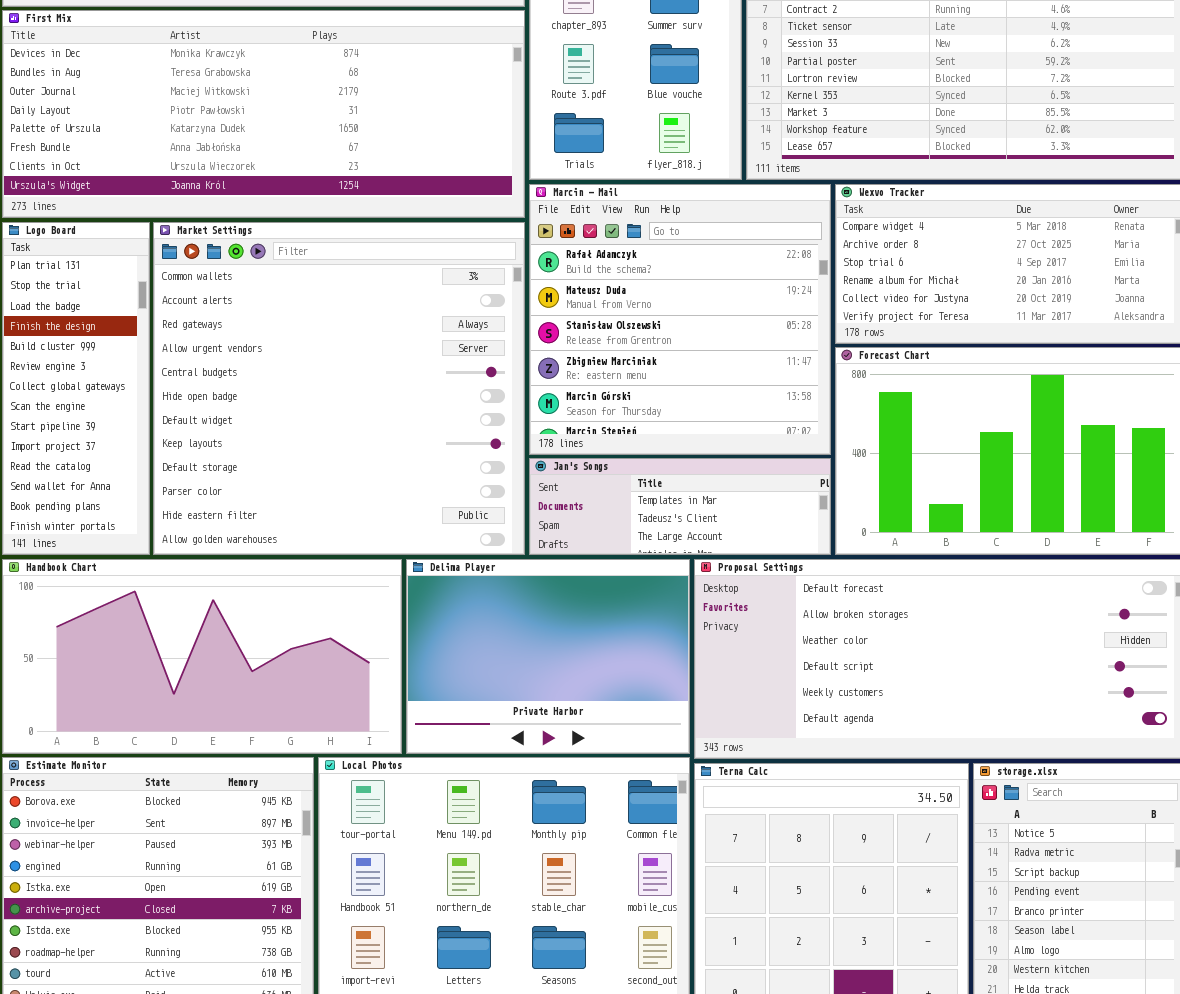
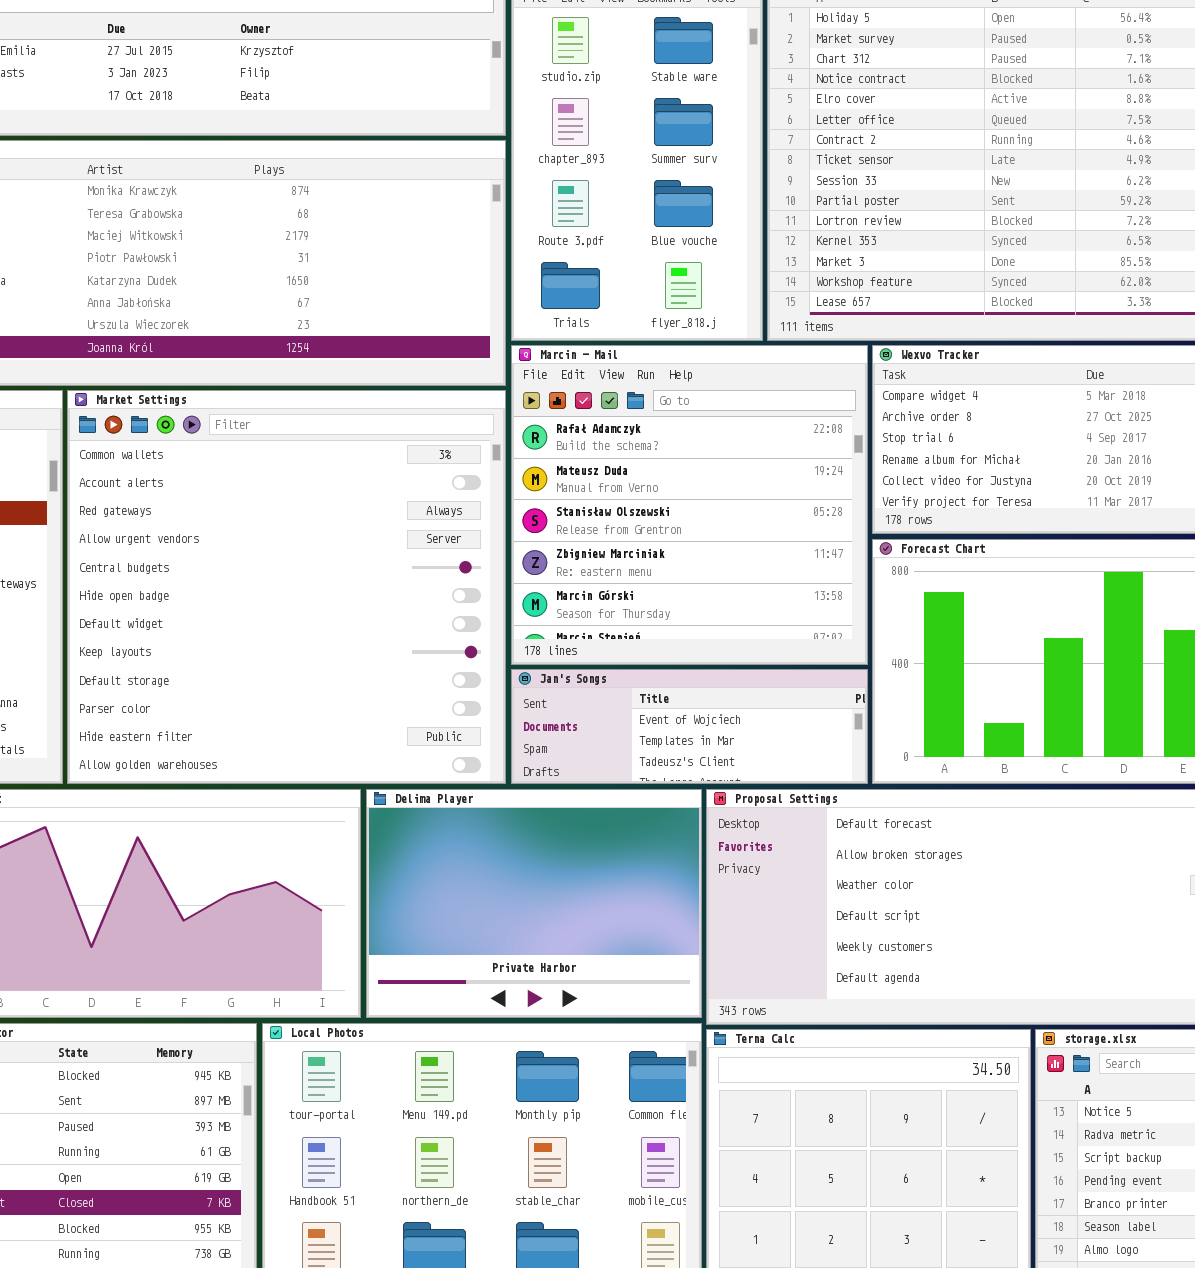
Jan's Songs: [529,458,831,555] -> [511,669,868,784], scrolled up 1 row

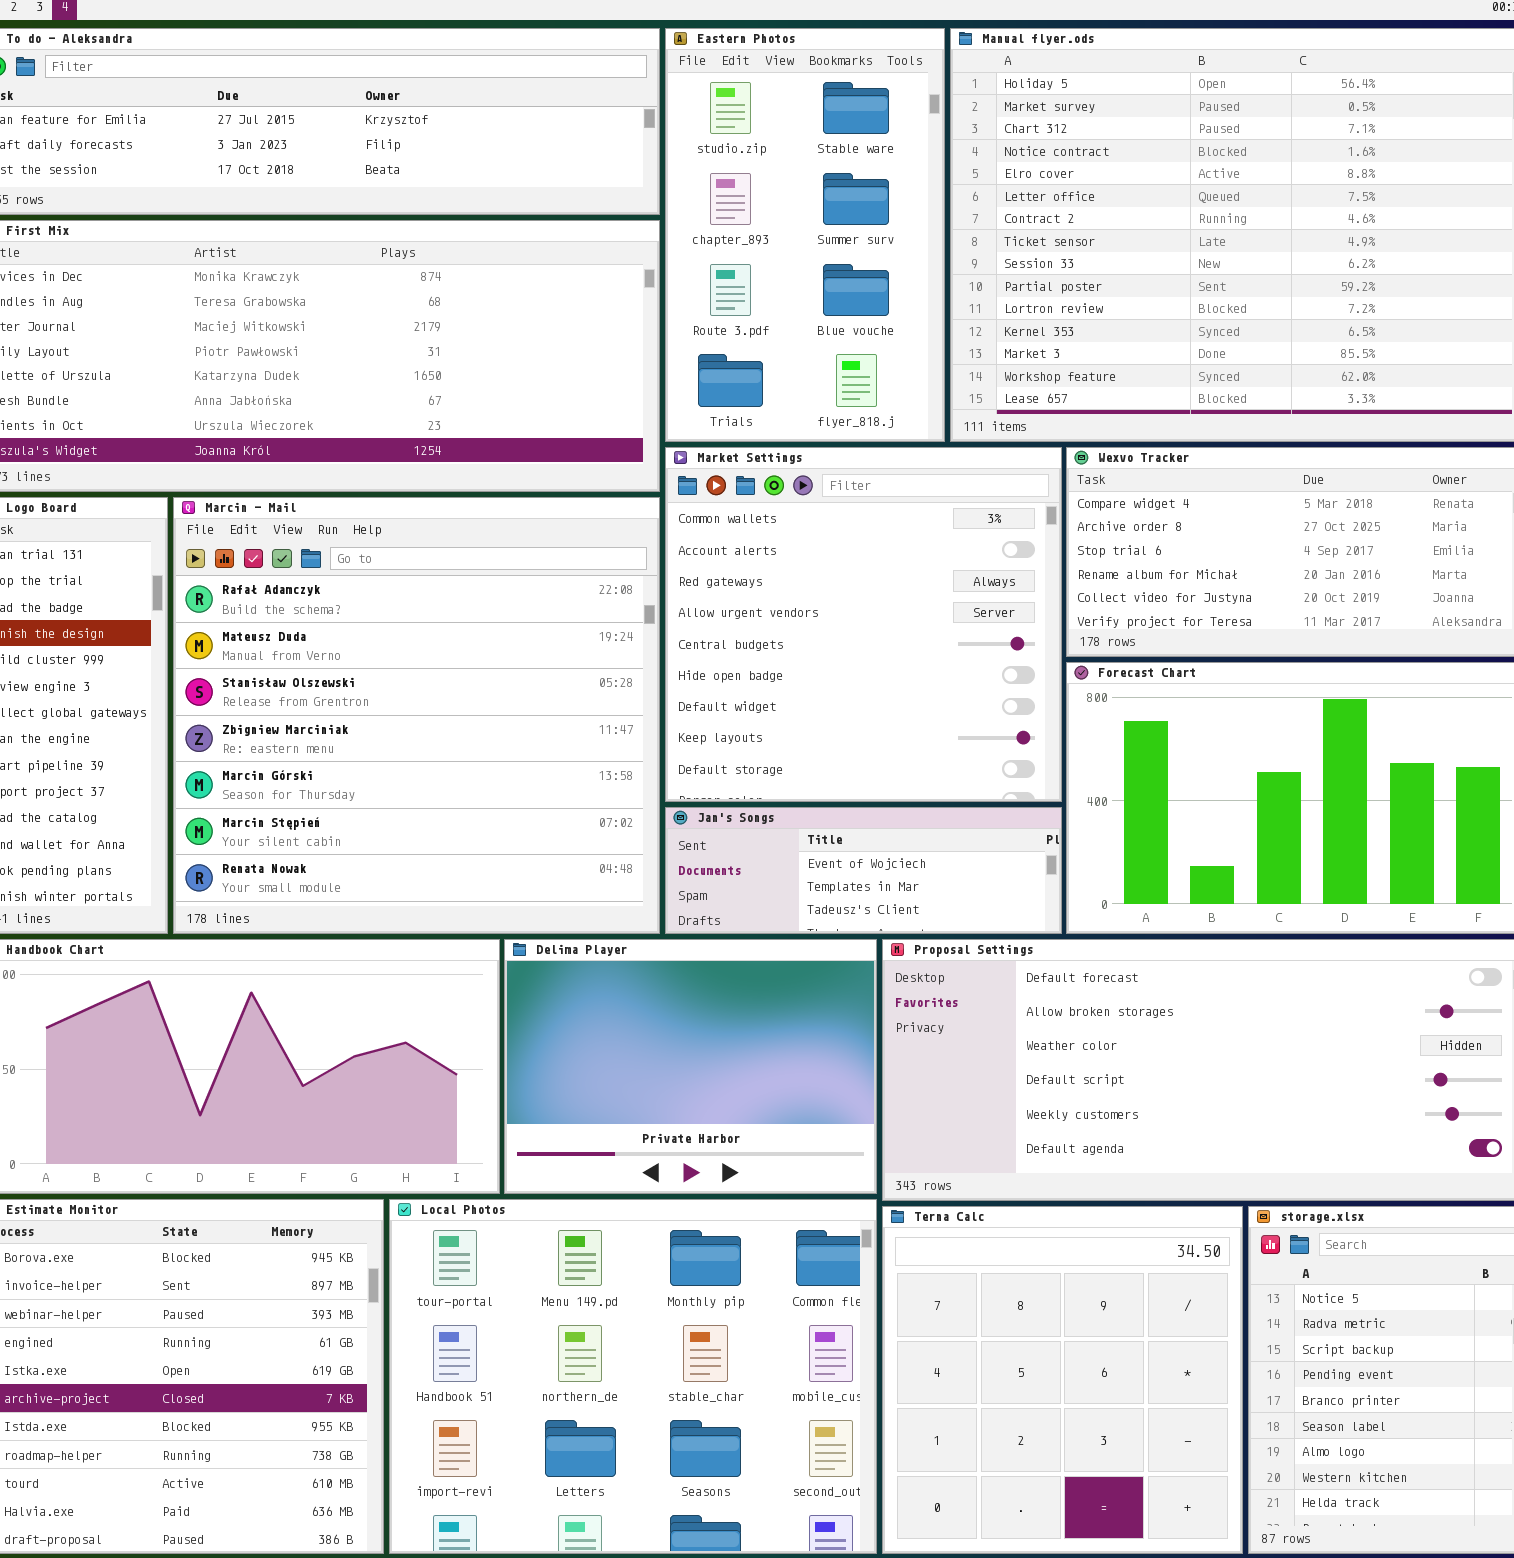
Marcin - Mail: [511,345,868,665] -> [173,497,660,934], moved, resized
Market Settings: [67,390,506,784] -> [665,447,1062,802], moved, resized

